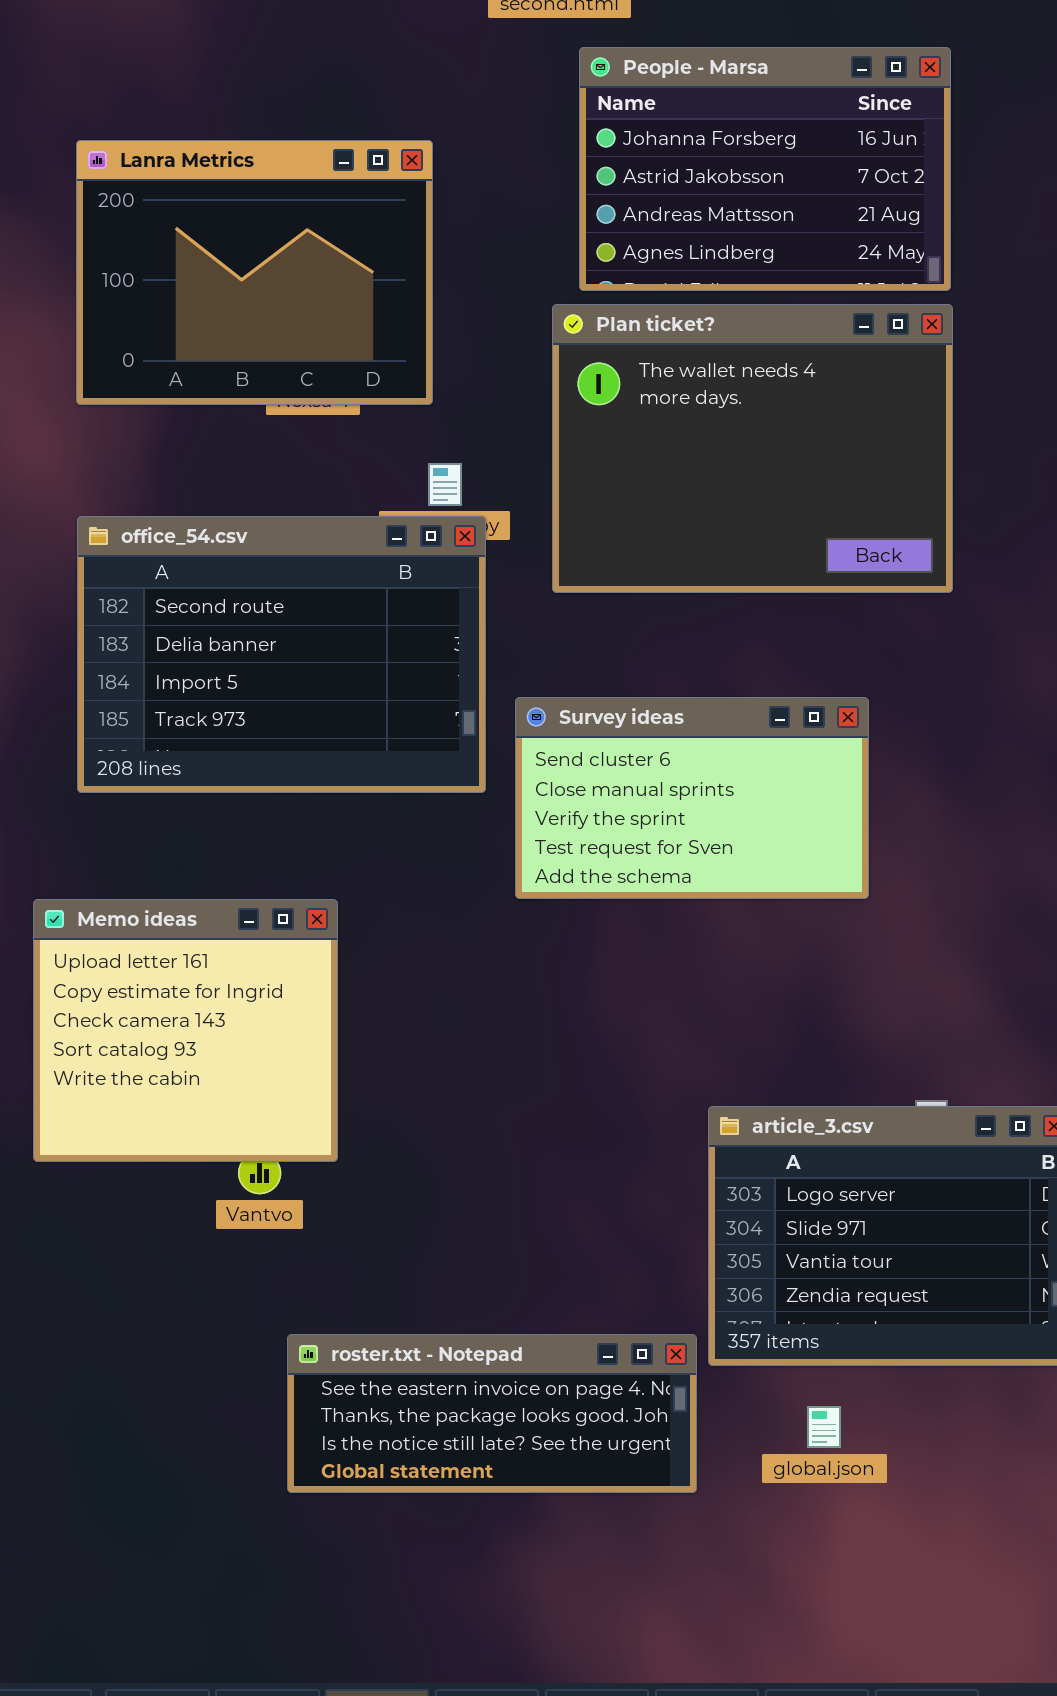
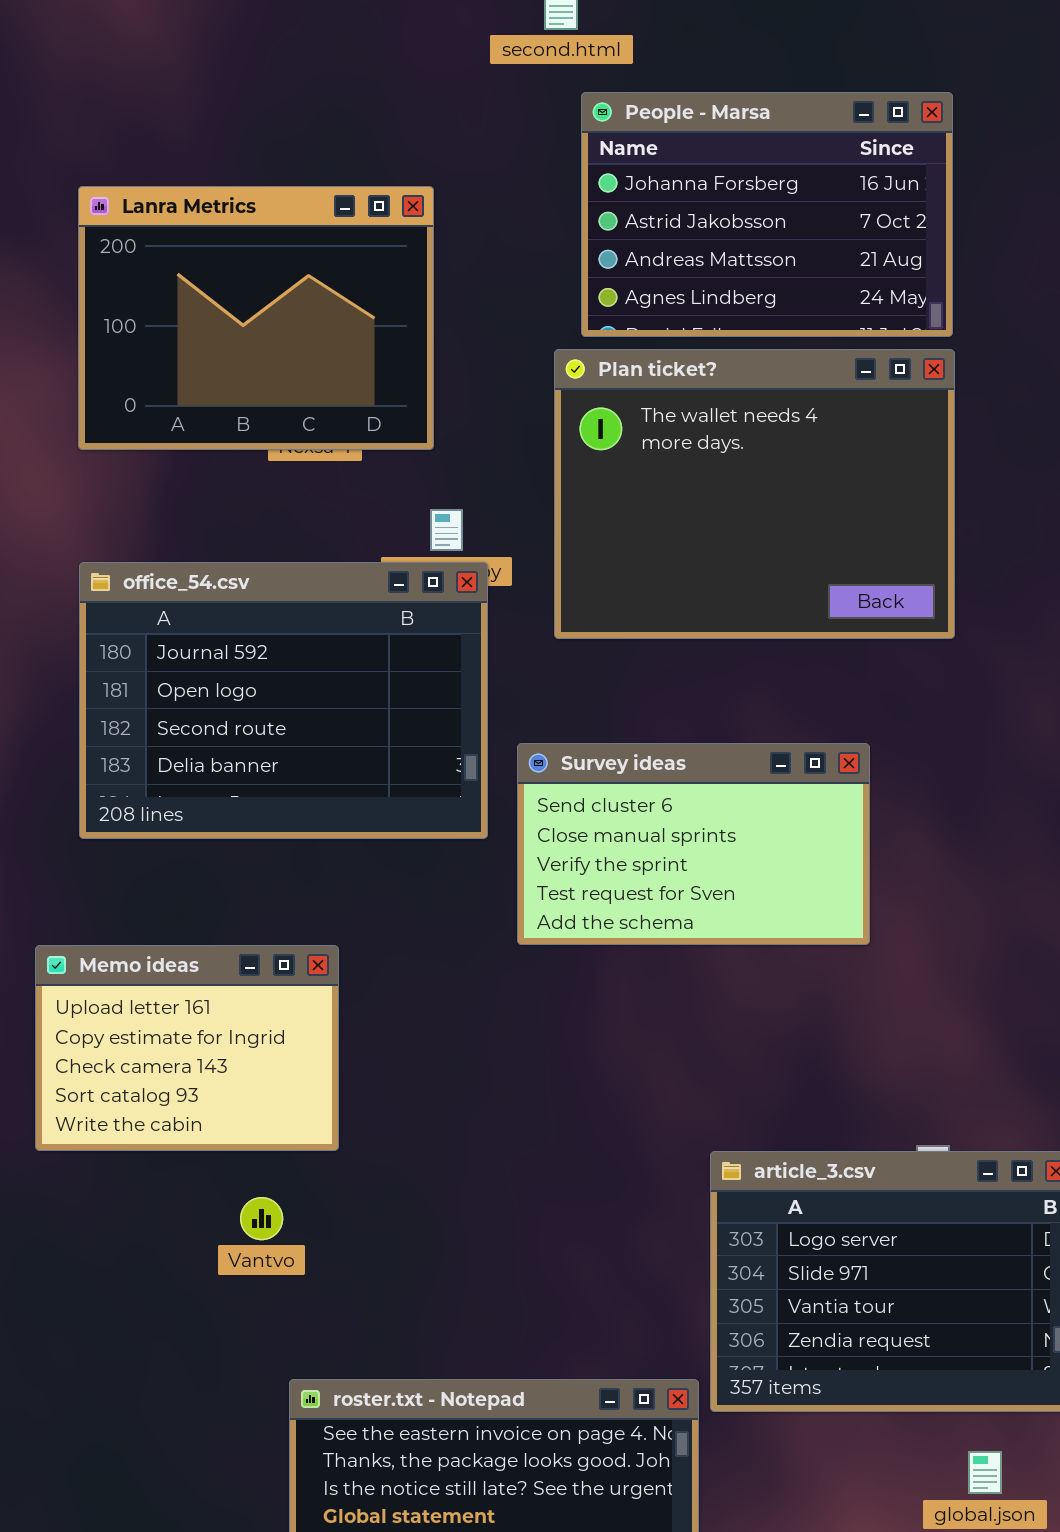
office_54.csv: [77,516,486,793] -> [79,562,488,839], scrolled up 2 rows
Memo ideas: [33,899,338,1162] -> [35,945,339,1151], resized
global.json: [807,1406,841,1448] -> [968,1451,1002,1494], moved

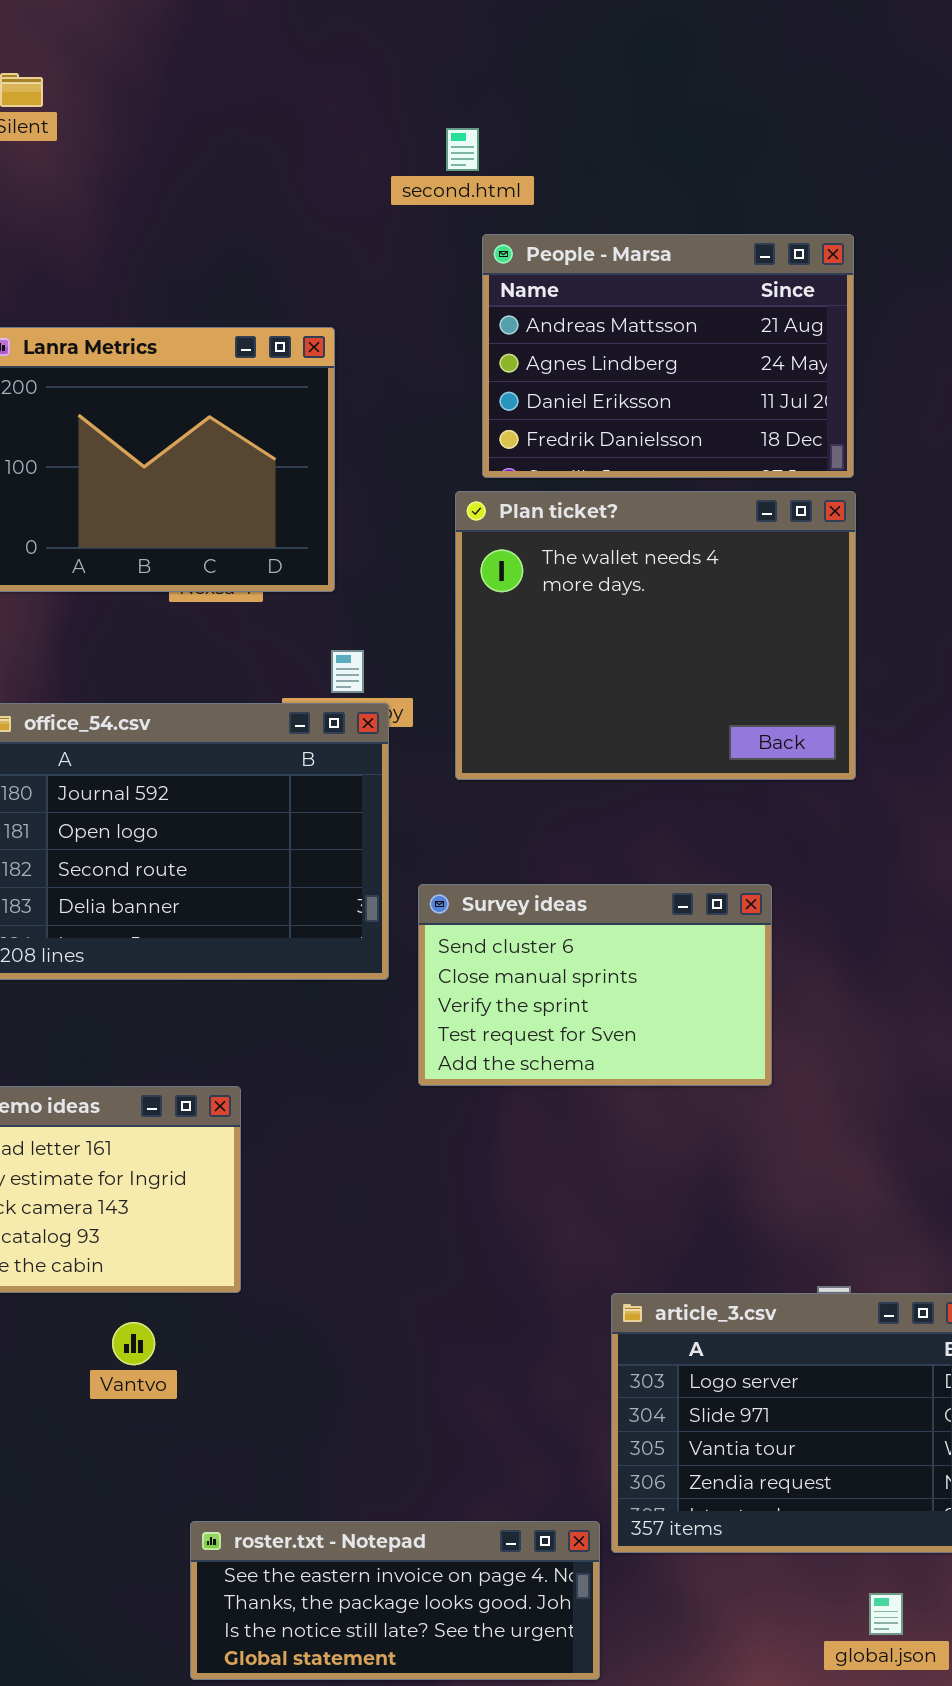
People - Marsa: [581,92,953,337] -> [482,234,854,478], scrolled down 2 rows
Vantvo: [240,1197,283,1240] -> [112,1322,155,1365], moved

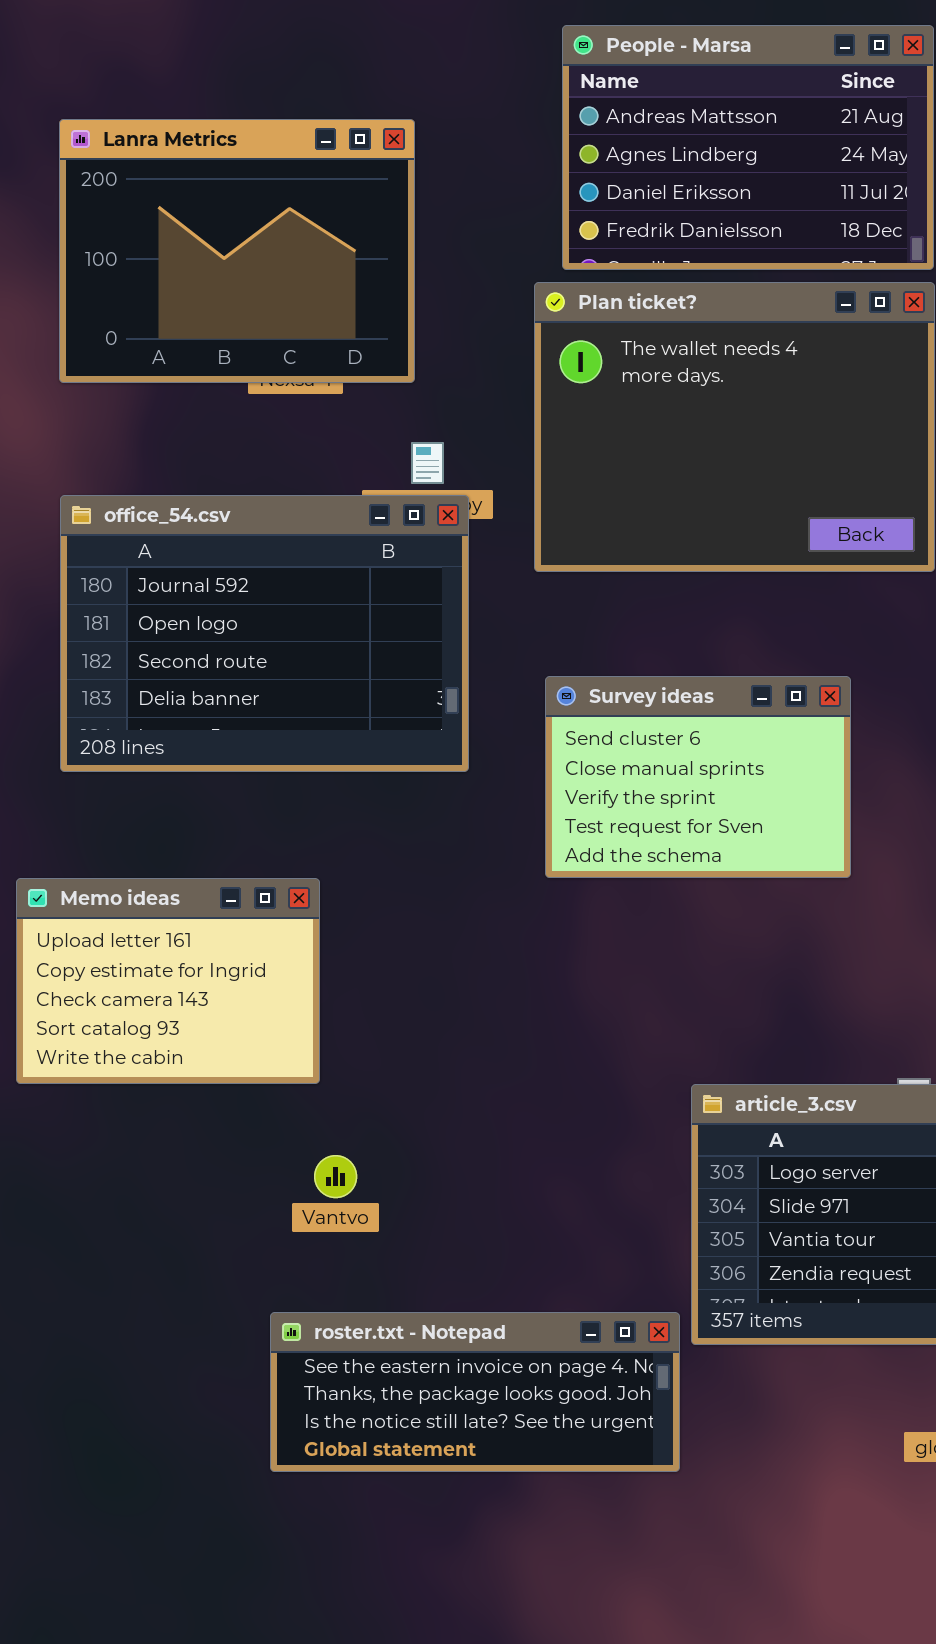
Survey ideas: [418,884,772,1086] -> [545,676,851,878], resized
Vantvo: [112,1322,155,1365] -> [314,1155,357,1198], moved

